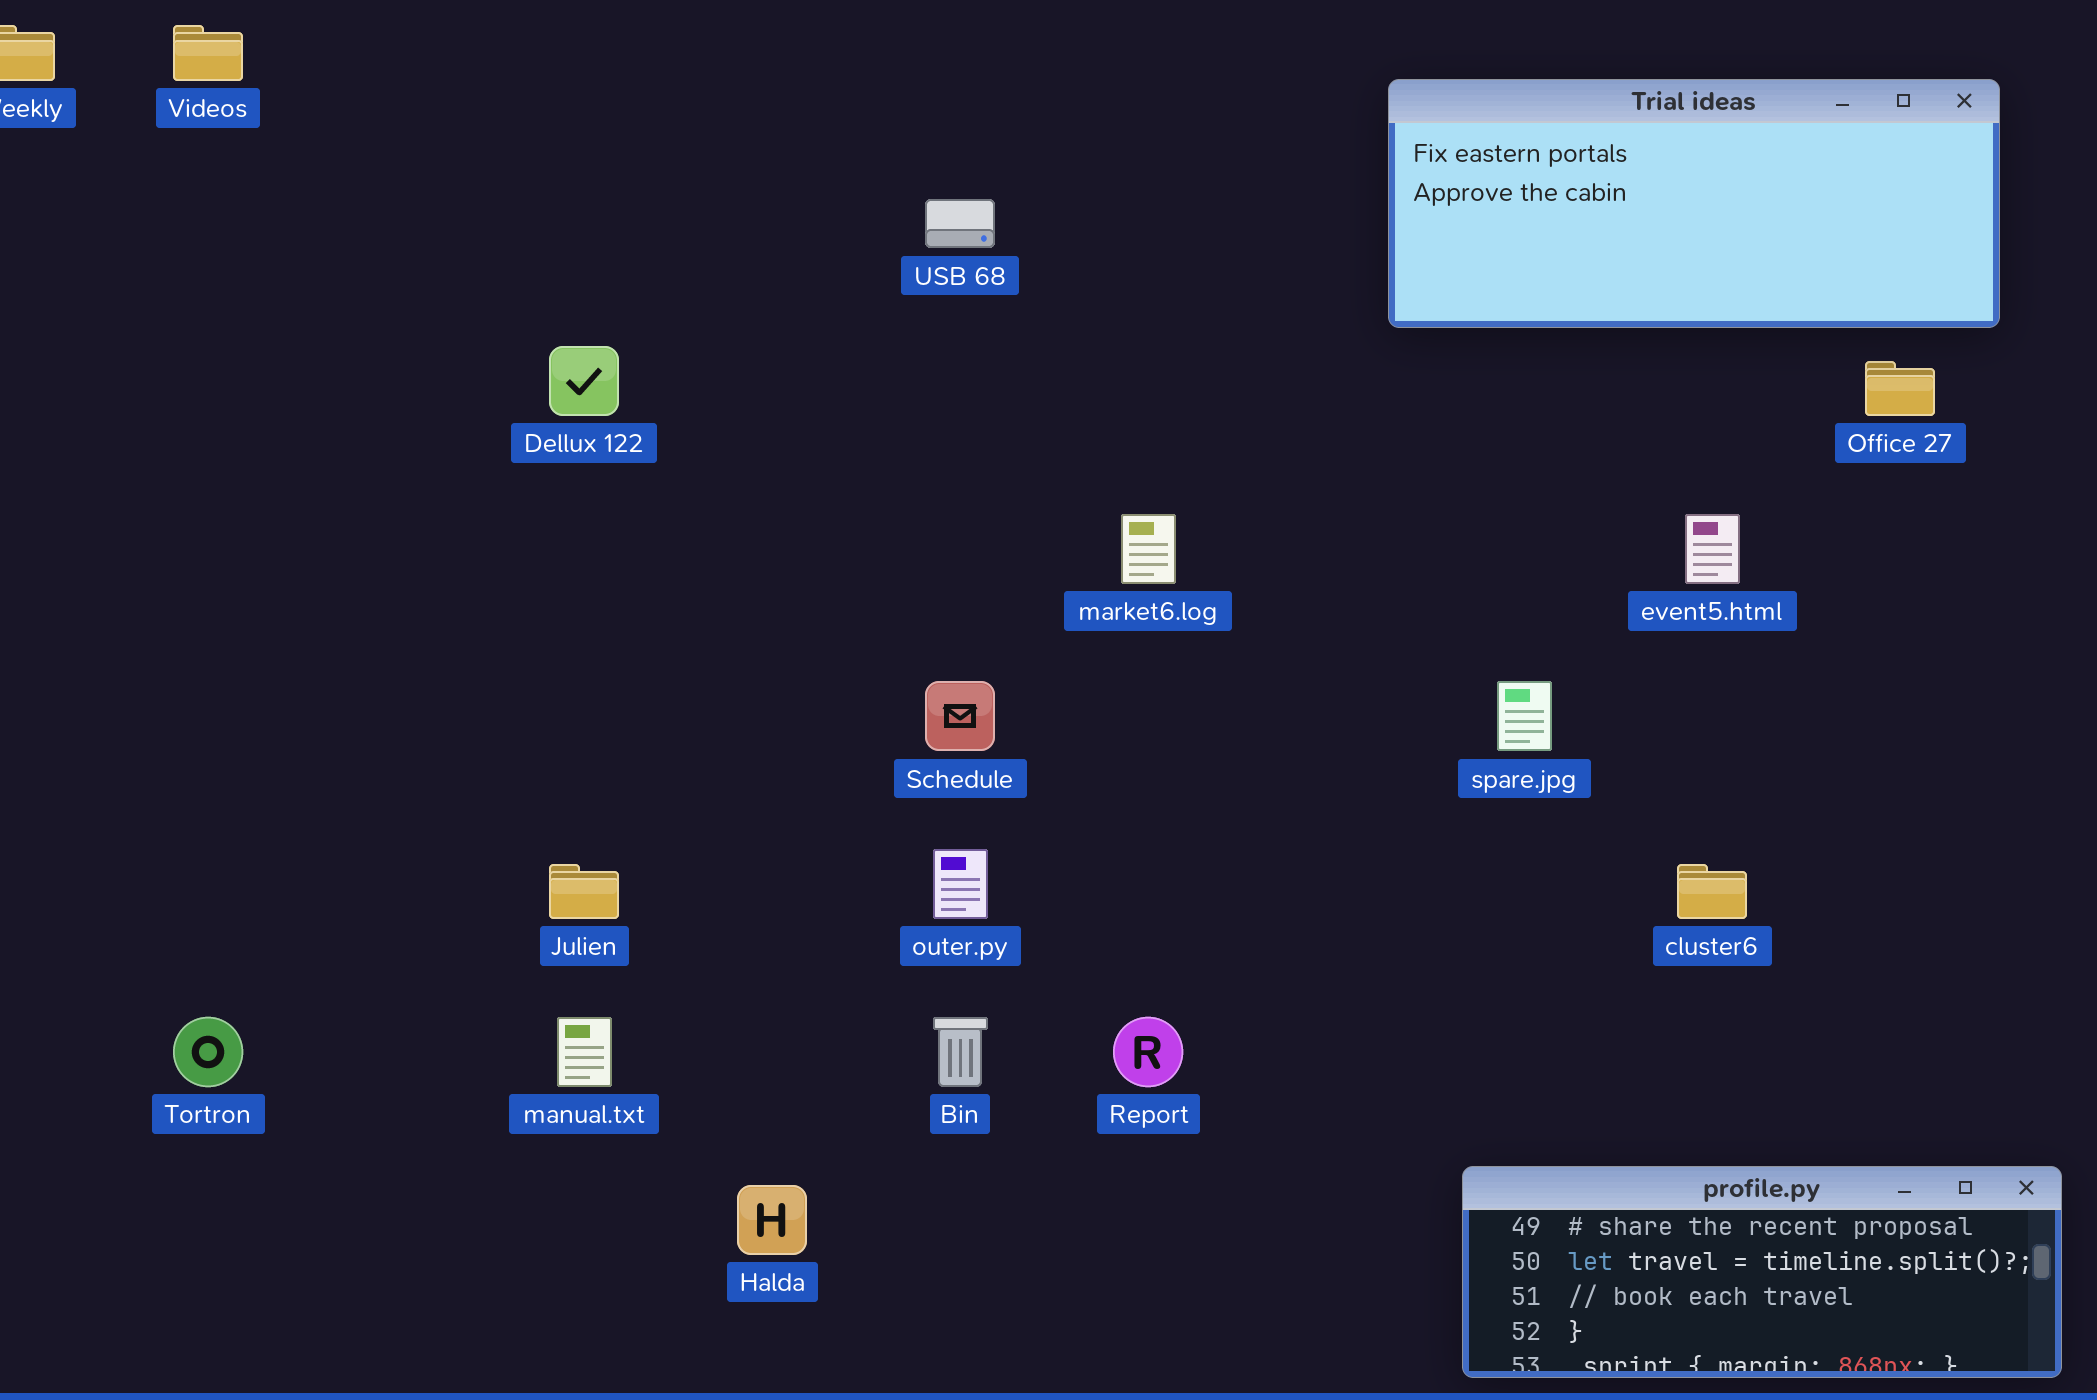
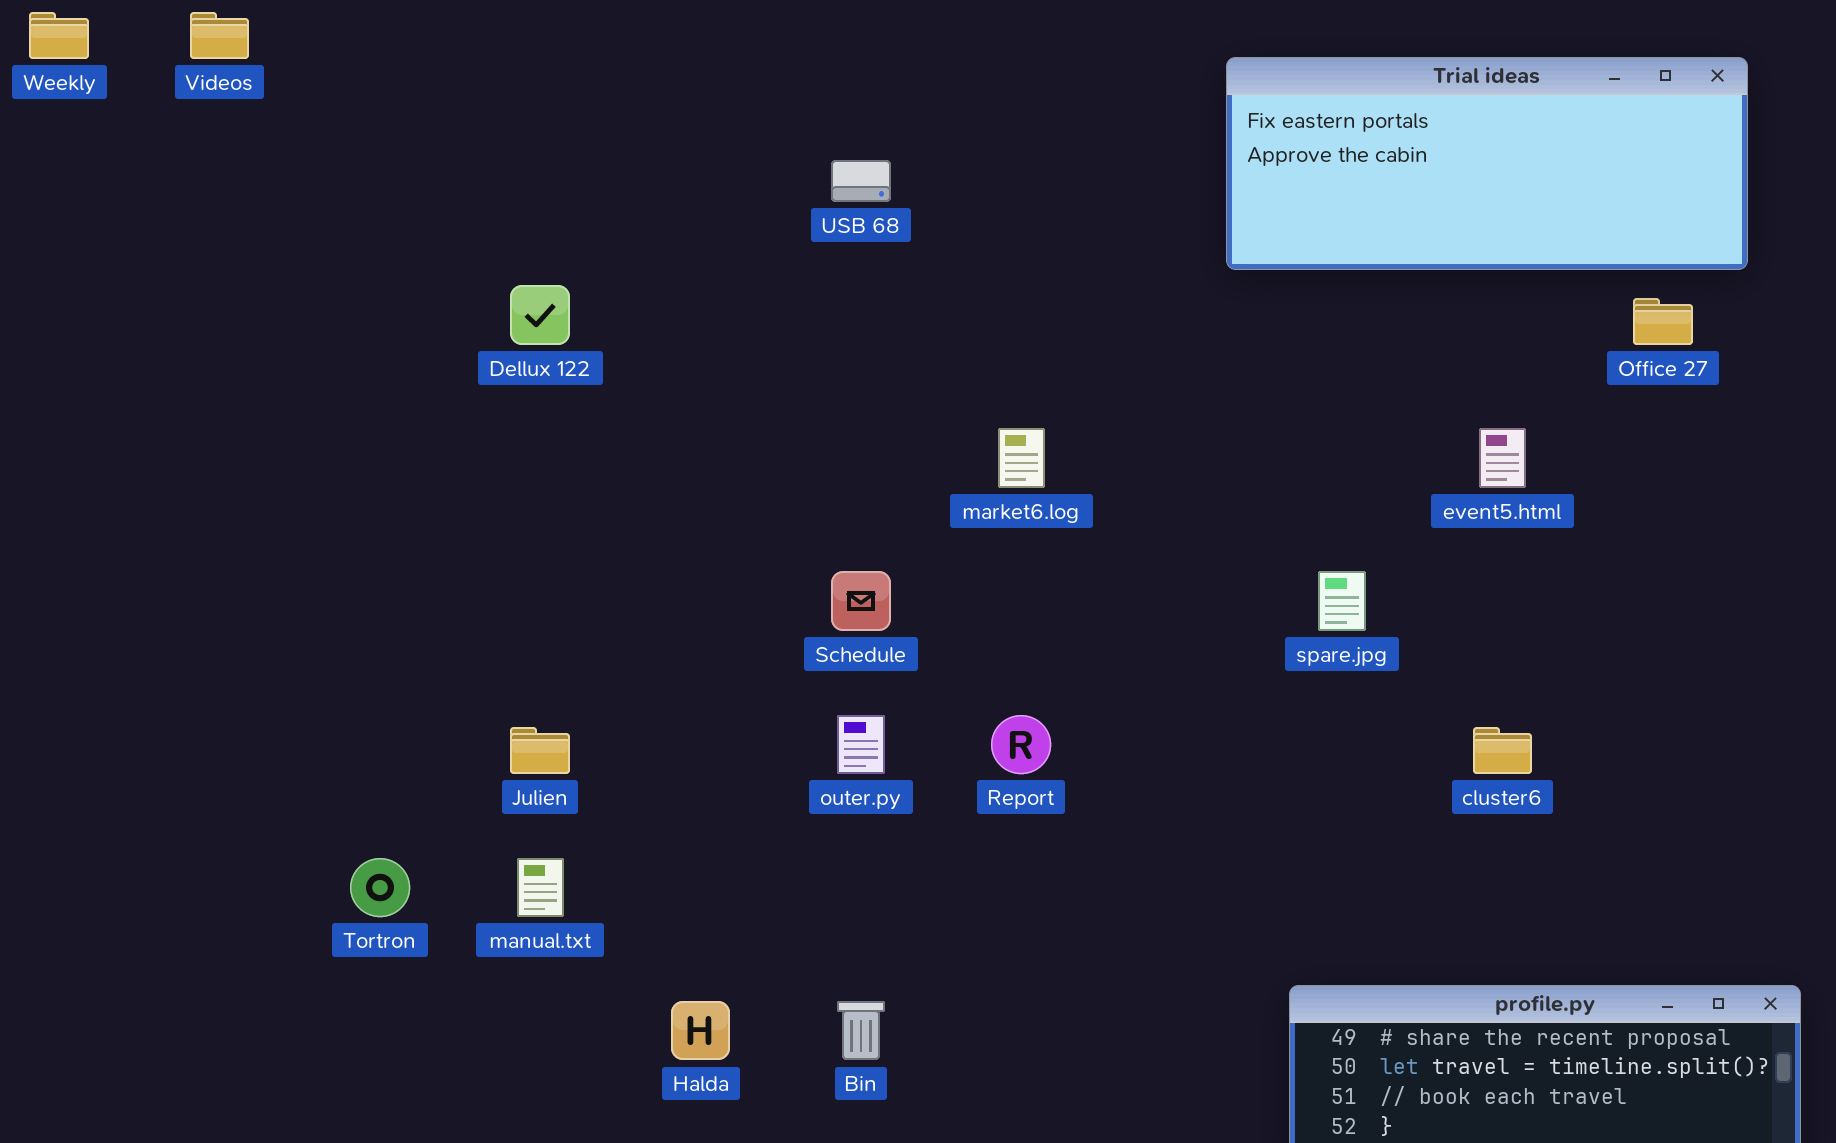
Tortron: [173,1017,243,1087] -> [350,858,410,917], moved
Bin: [933,1017,988,1087] -> [837,1001,885,1060], moved
Report: [1113,1017,1183,1087] -> [991,715,1051,774], moved

